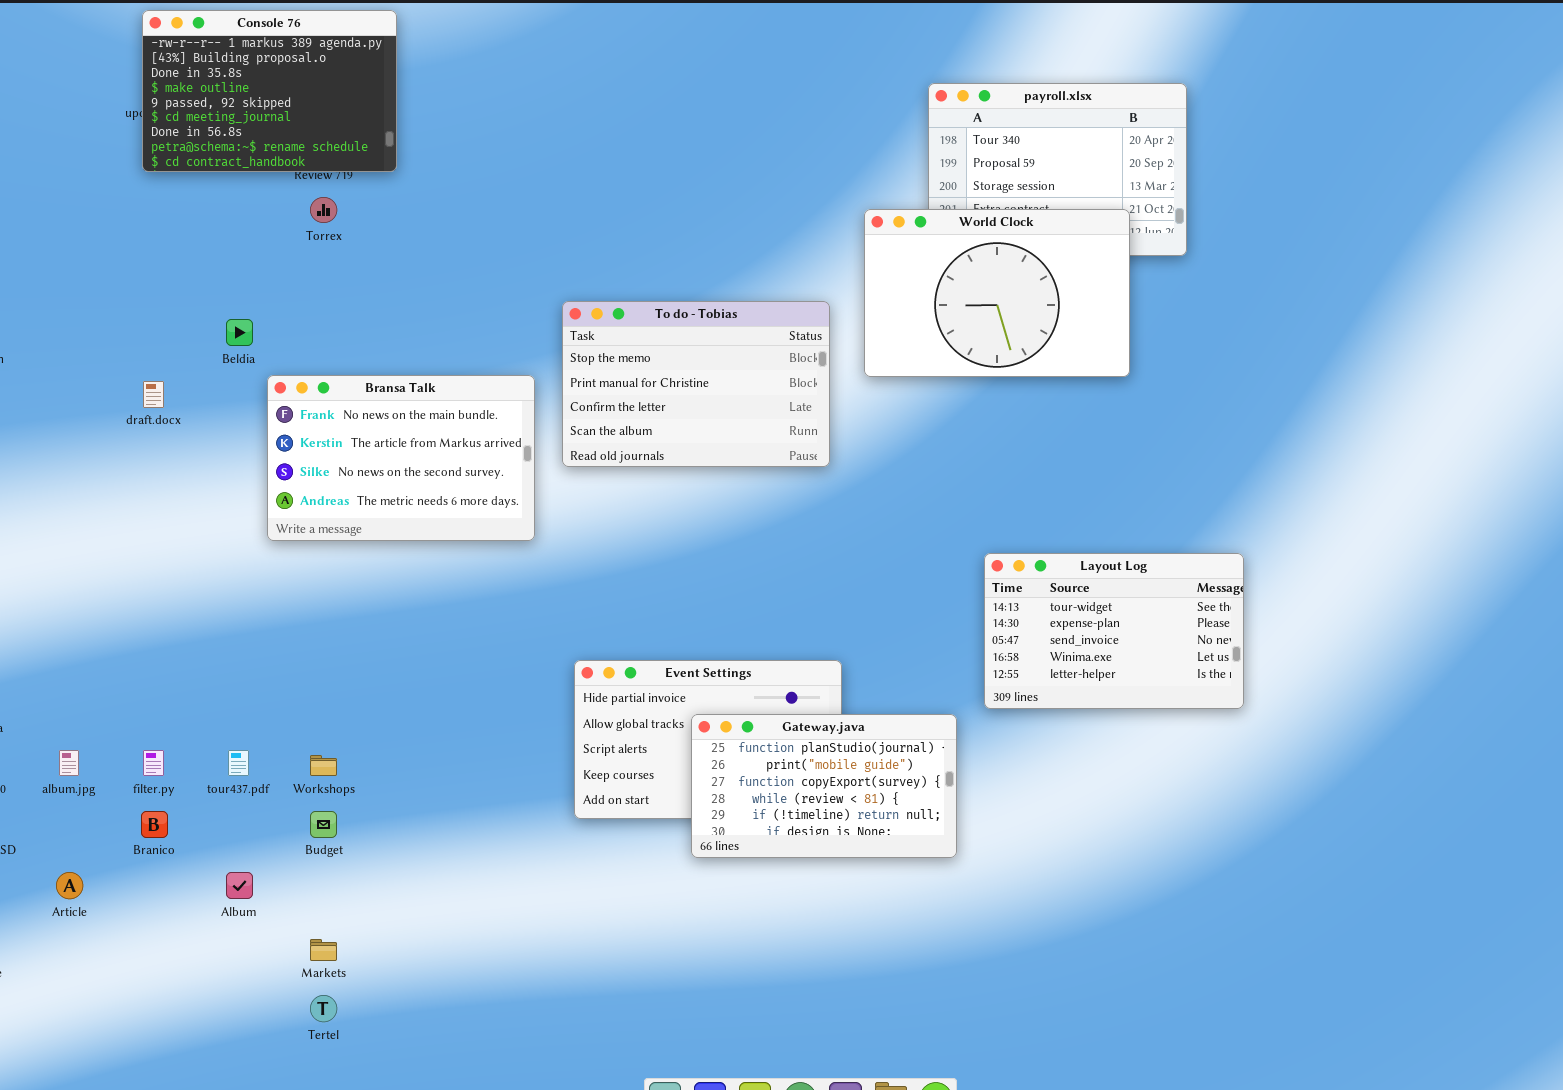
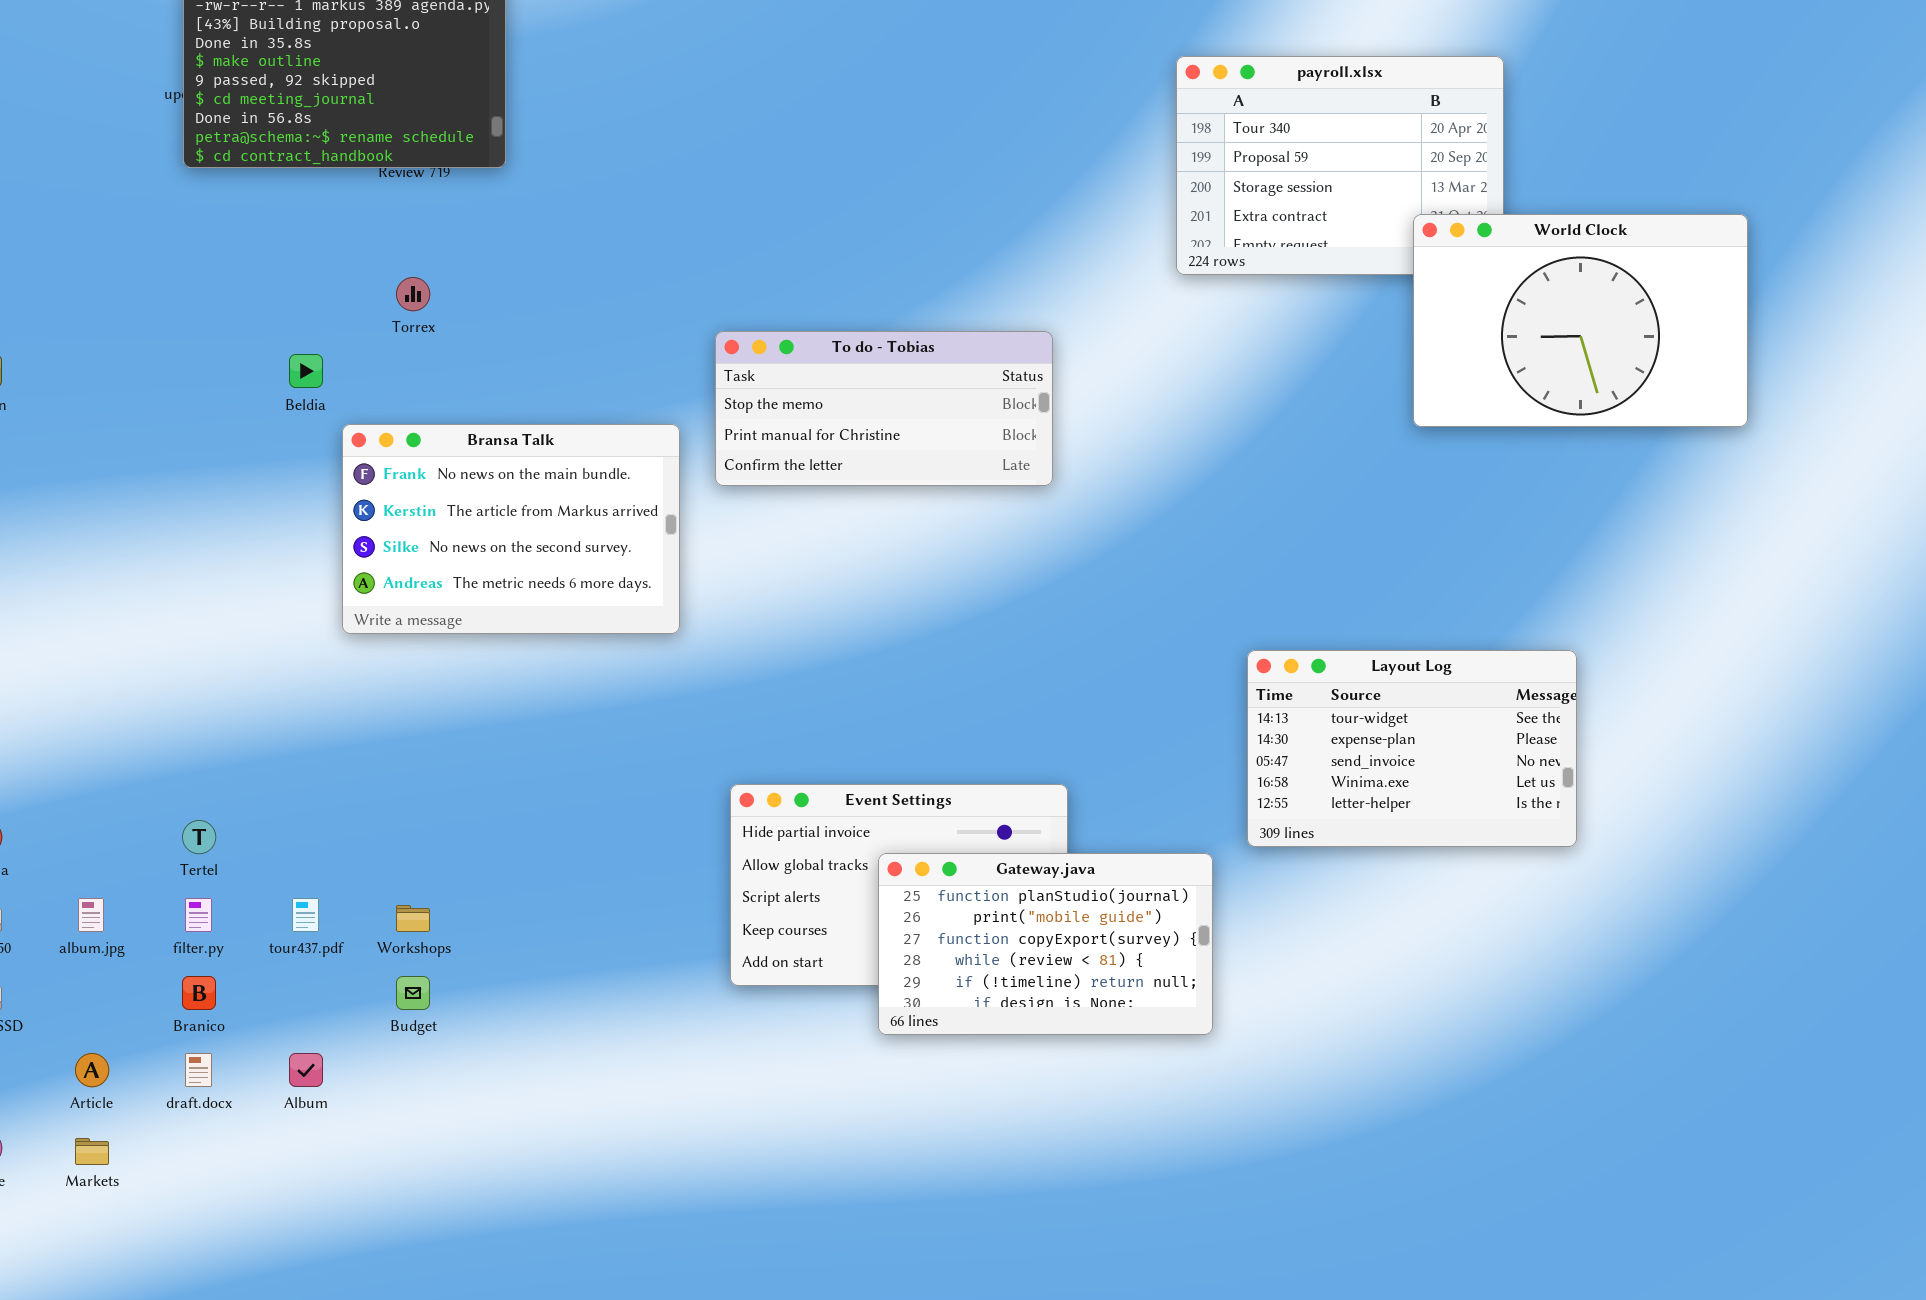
Torrex: [310,197,337,223] -> [396,277,430,311], moved
World Clock: [864,209,1130,377] -> [1413,214,1748,427], moved
To do - Tobias: [562,301,830,467] -> [715,331,1053,486], resized
draft.docx: [143,381,164,408] -> [185,1053,212,1087], moved
Markets: [310,939,337,961] -> [75,1138,109,1165], moved
Tertel: [310,995,337,1022] -> [182,820,216,854], moved

